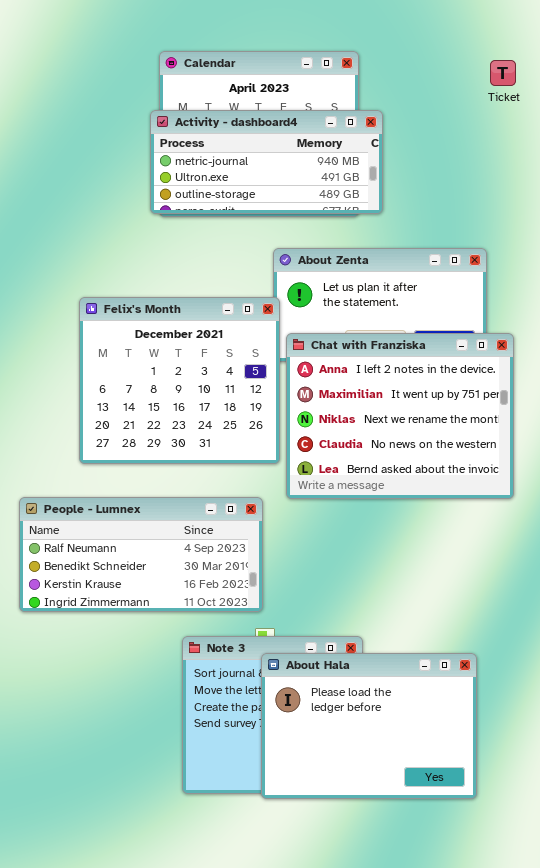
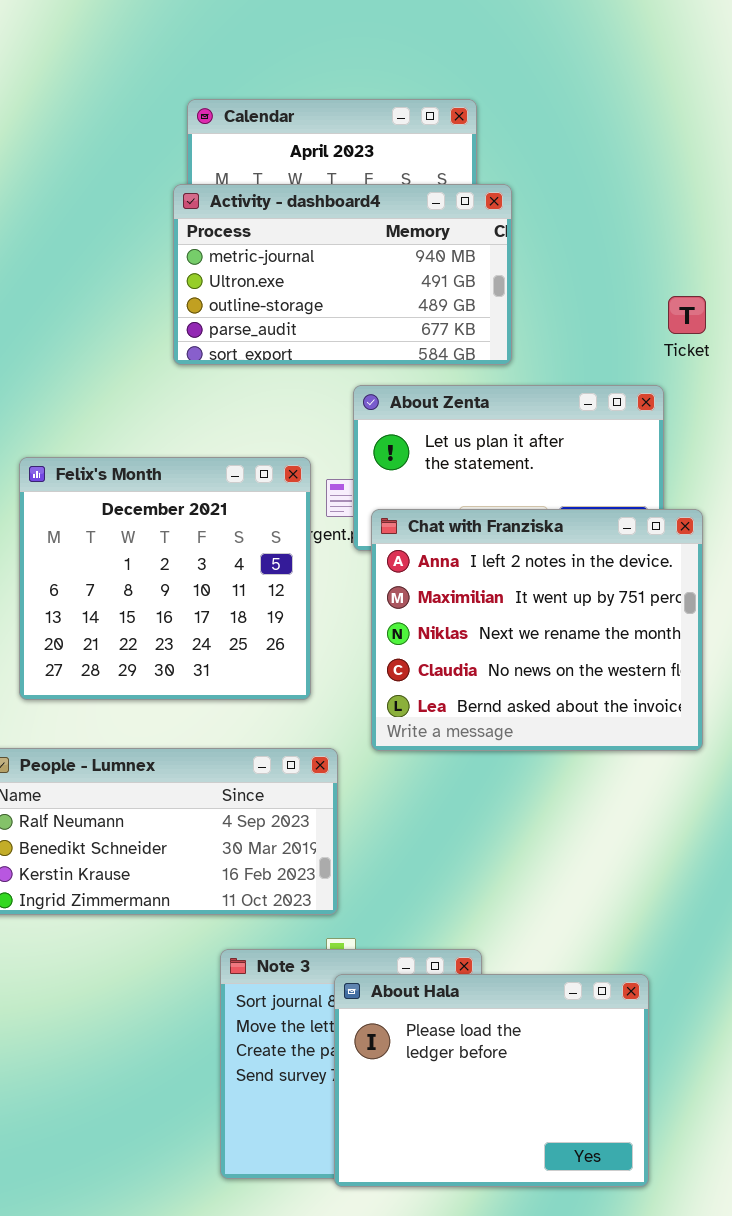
Ticket: [490,60,516,86] -> [668,296,706,334], moved
Activity - dashboard4: [150,110,383,214] -> [173,184,512,365], resized
Felix's Month: [79,297,280,464] -> [19,457,311,700], moved

